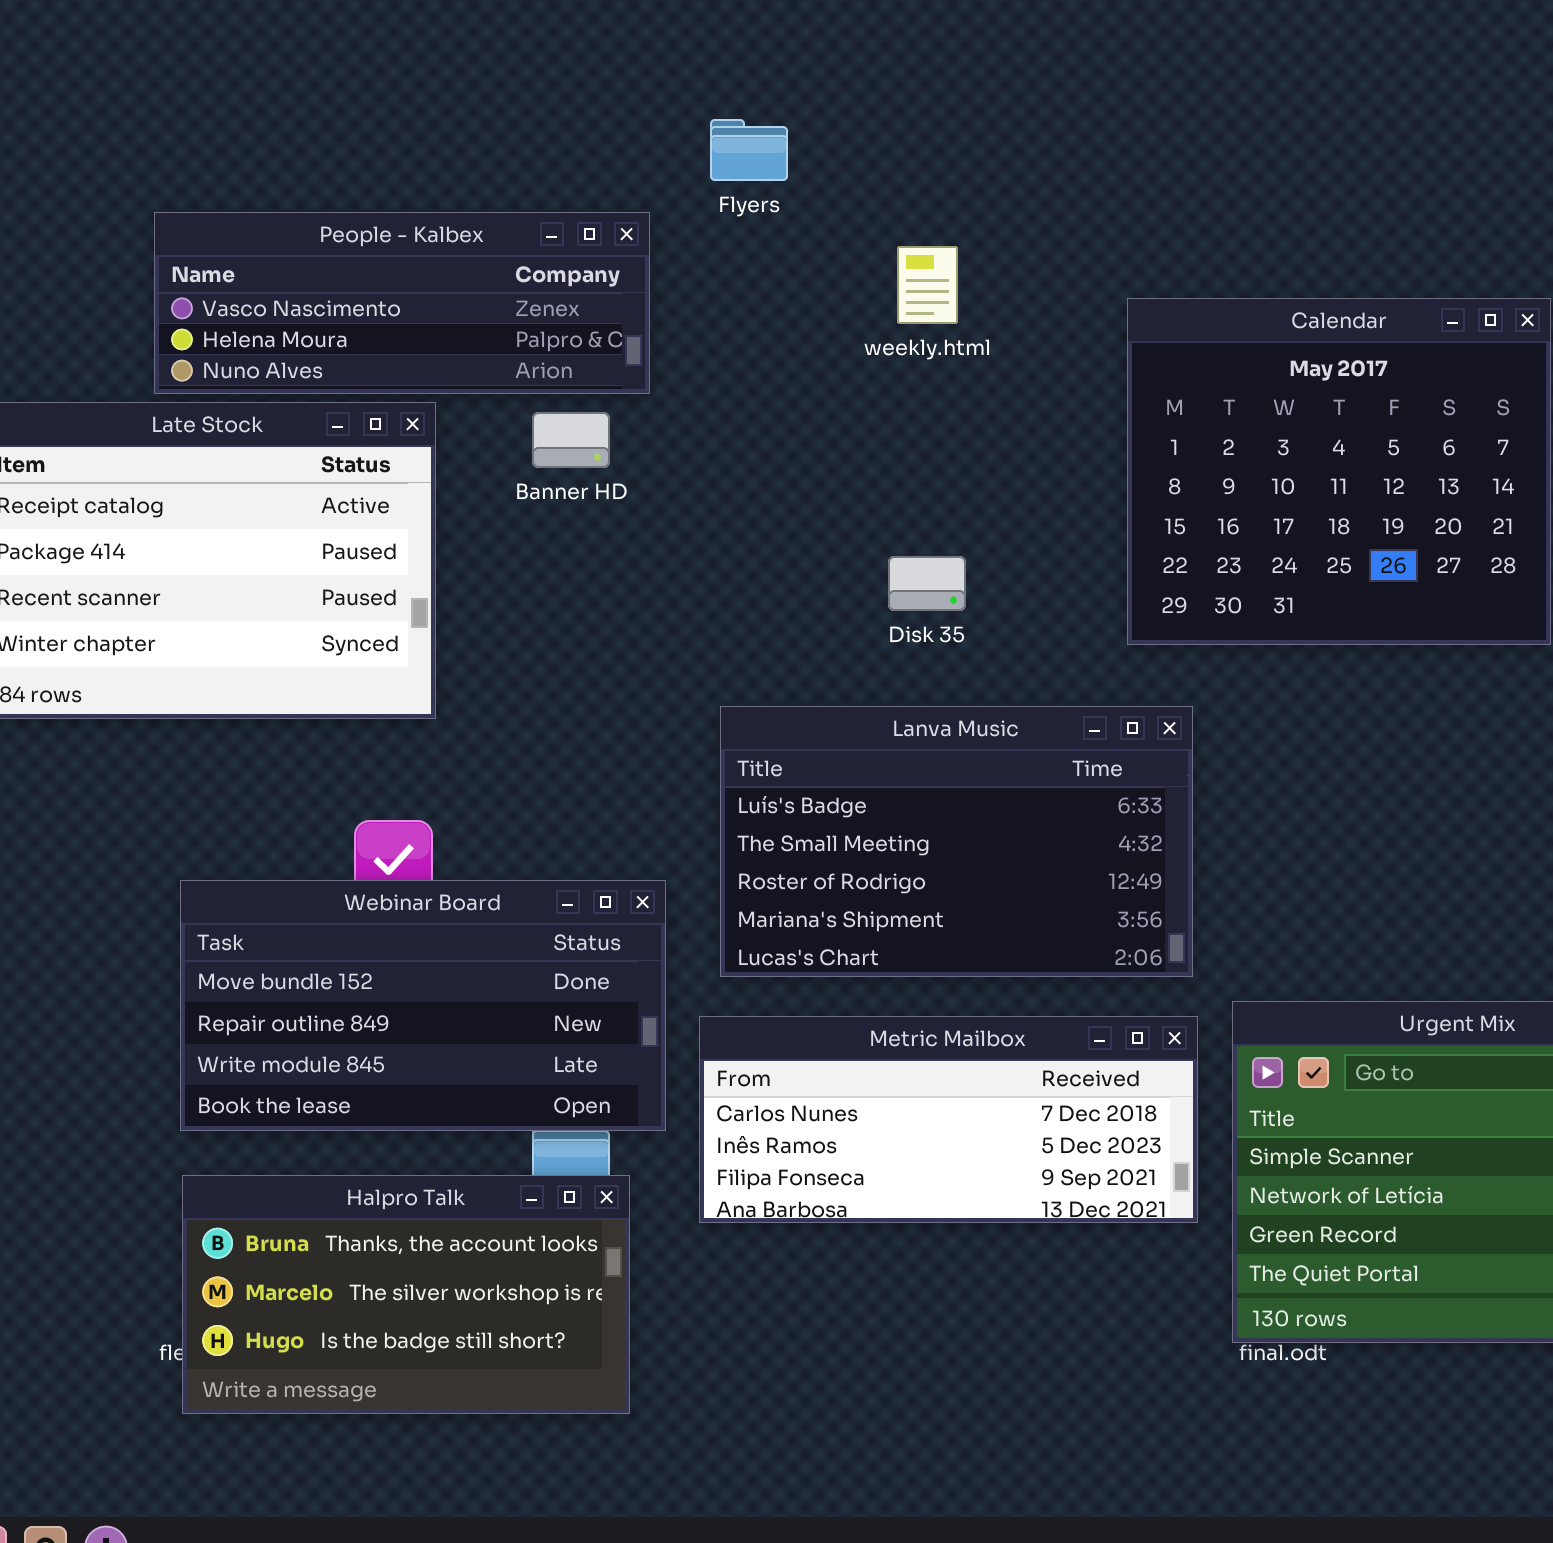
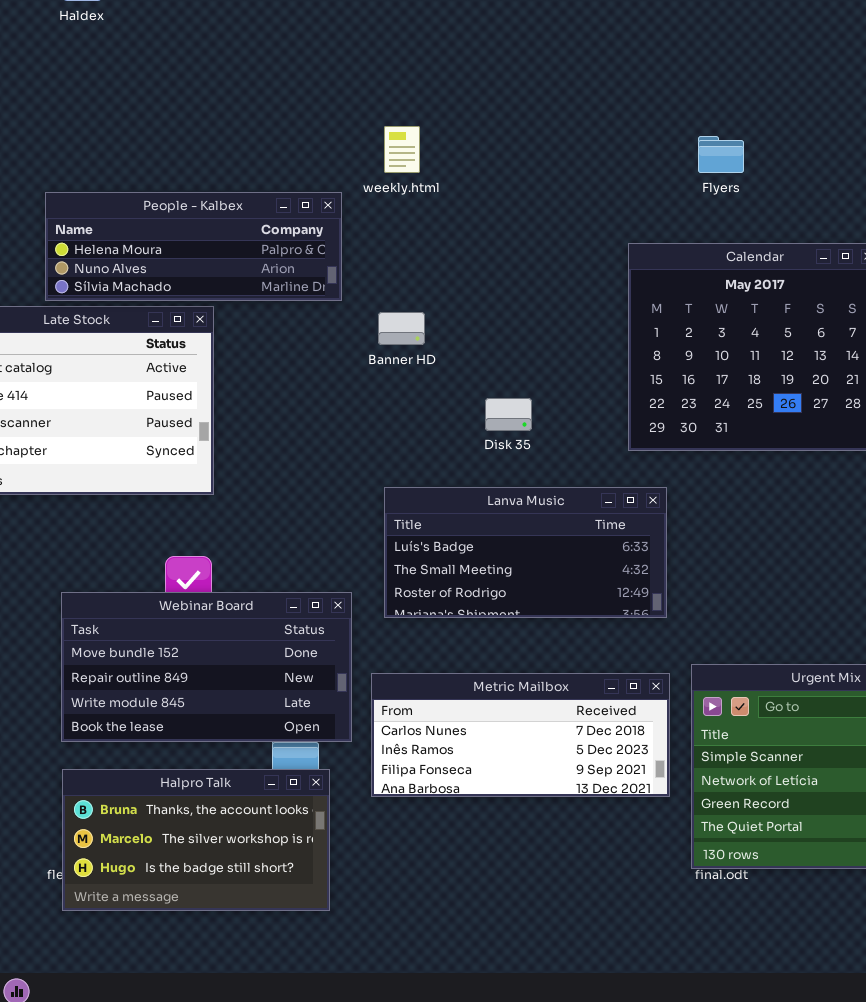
Flyers: [710,119,788,181] -> [698,136,744,173], moved
People - Kalbex: [154,212,650,394] -> [45,192,342,301], scrolled down 1 row
weekly.html: [897,246,958,324] -> [384,126,420,173], moved
Banner HD: [532,412,610,468] -> [378,312,425,345], moved
Lanva Music: [720,706,1193,977] -> [384,487,667,618], resized

